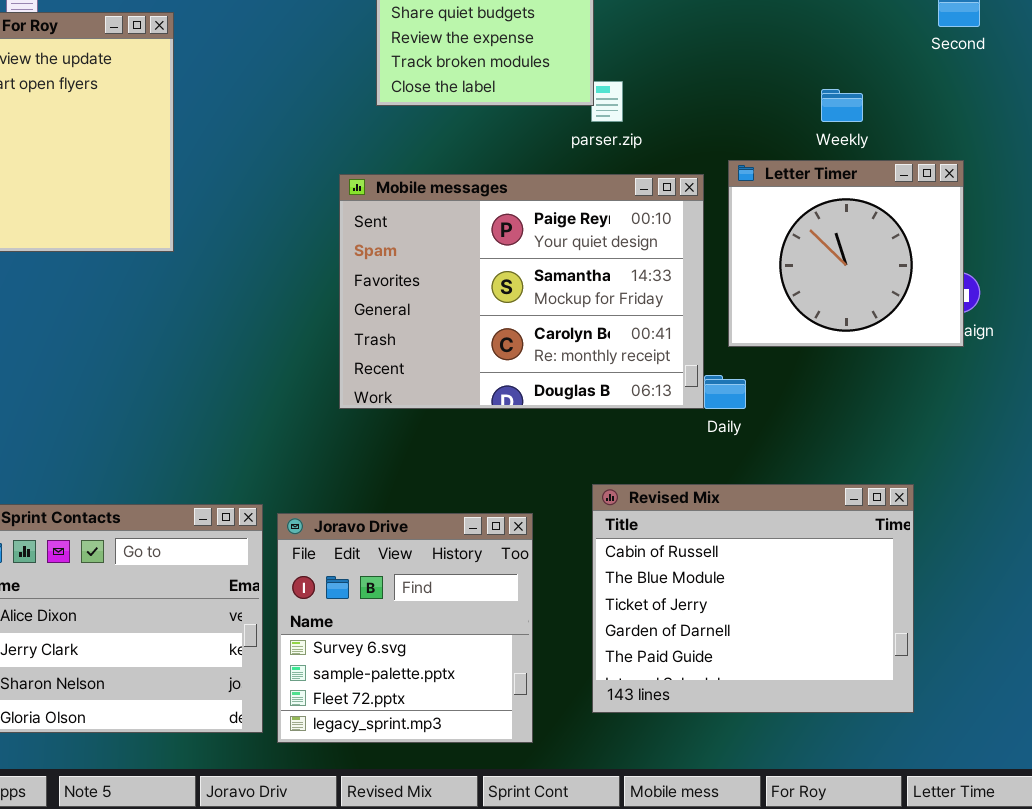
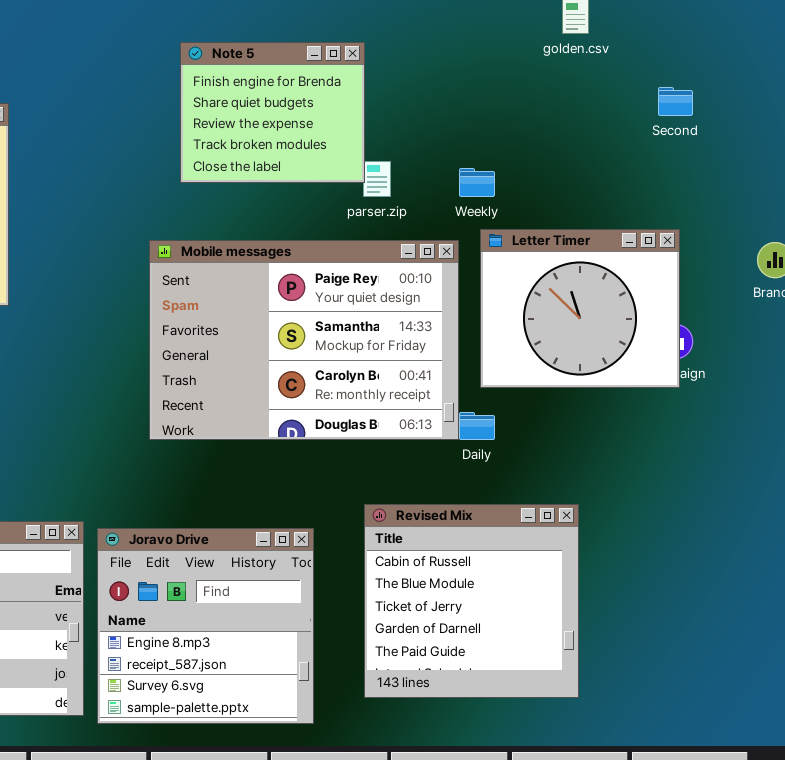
Weekly: [821,89,863,122] -> [459,168,495,197], moved
Revised Mix: [592,484,914,713] -> [364,504,579,698], resized
Joravo Drive: [277,513,533,743] -> [97,528,314,724], scrolled up 2 rows

